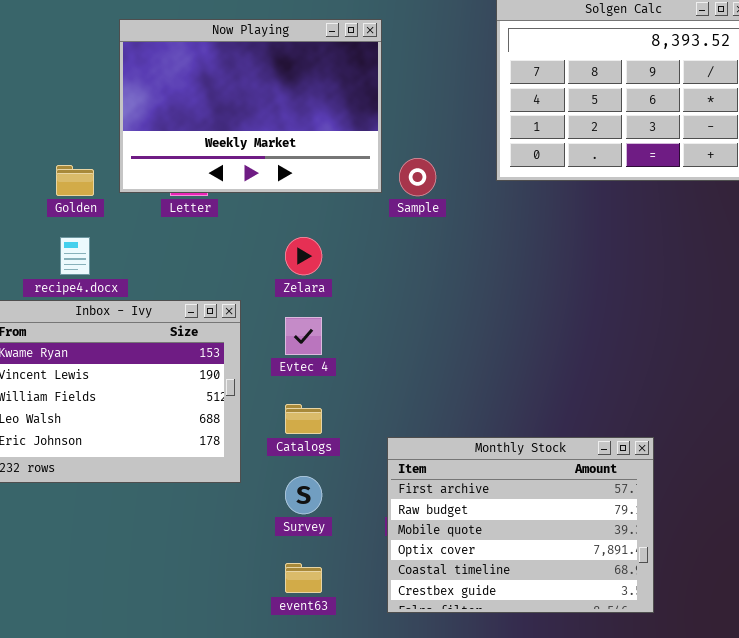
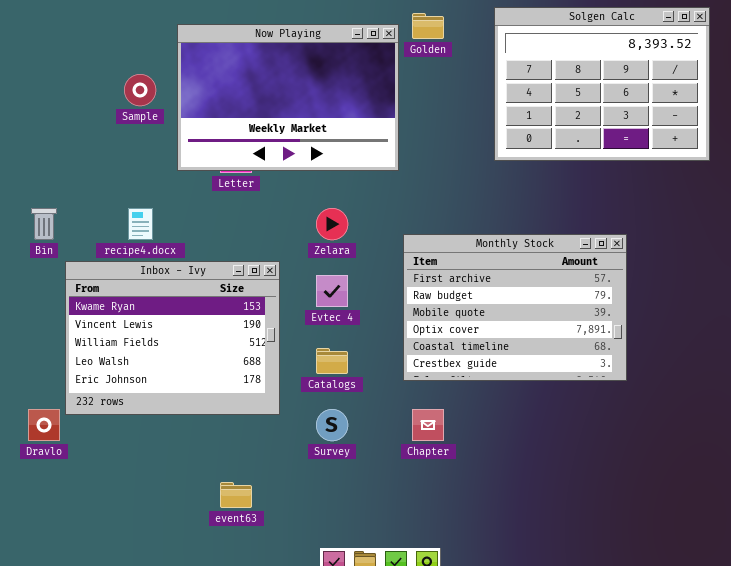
Sample: [399,158,436,196] -> [124,74,156,106], moved
Golden: [56,165,94,196] -> [412,13,444,39], moved
Monthly Stock: [387,437,654,613] -> [403,234,627,381], moved
event63: [285,563,322,593] -> [220,482,252,508], moved

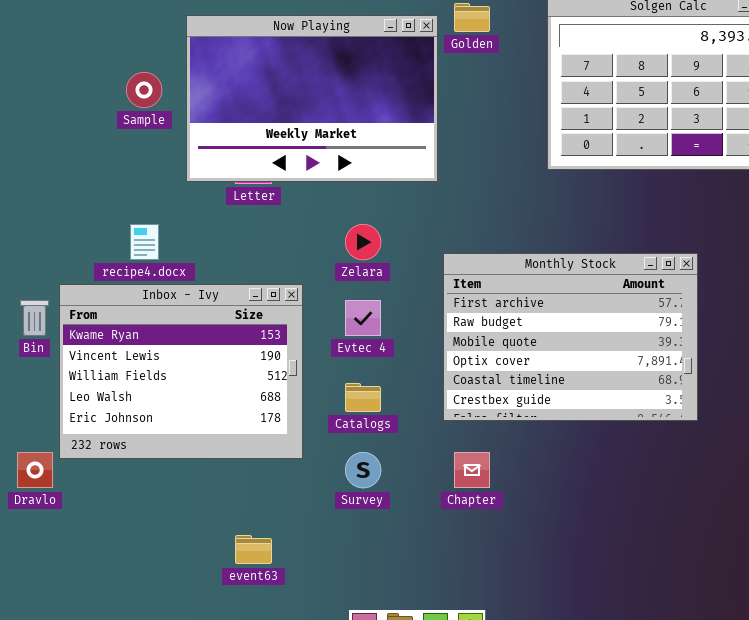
Bin: [31,208,57,240] -> [20,300,49,336], moved

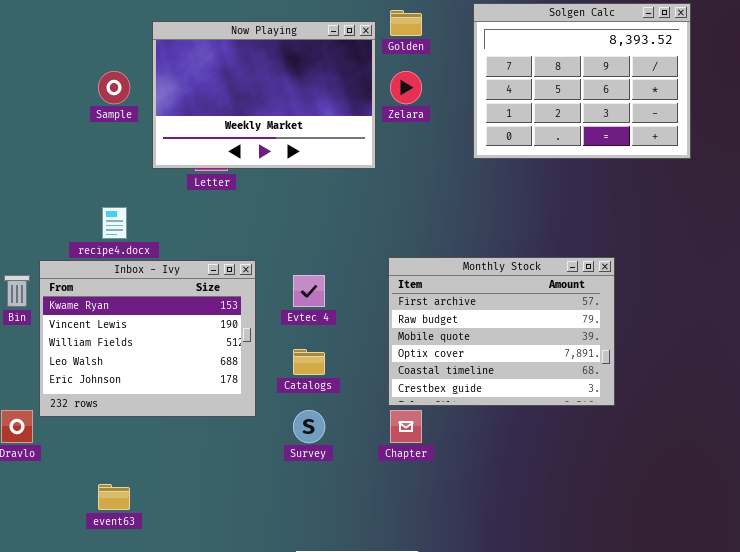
Zelara: [345,224,381,260] -> [390,71,422,104], moved
Monthly Stock: [443,253,698,421] -> [388,257,615,406], moved
event63: [235,535,272,564] -> [98,484,130,510], moved

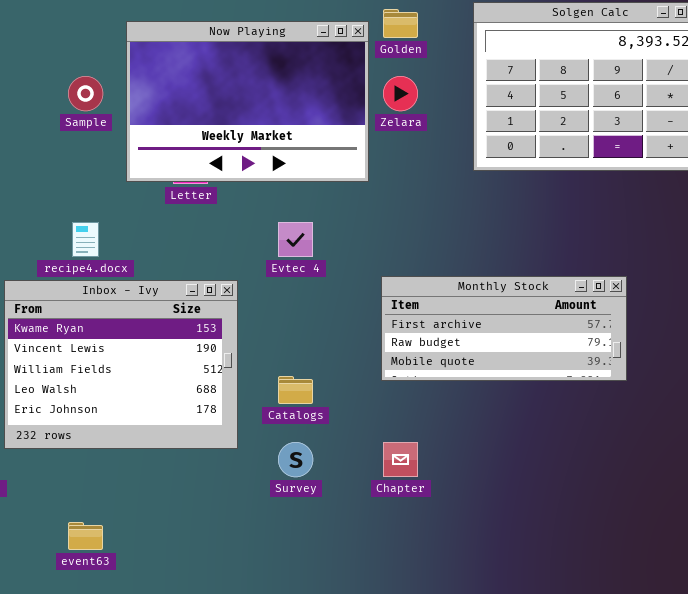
Monthly Stock: [388,257,615,406] -> [381,276,627,381], resized
Evtec 4: [293,275,325,307] -> [278,222,313,257], moved

